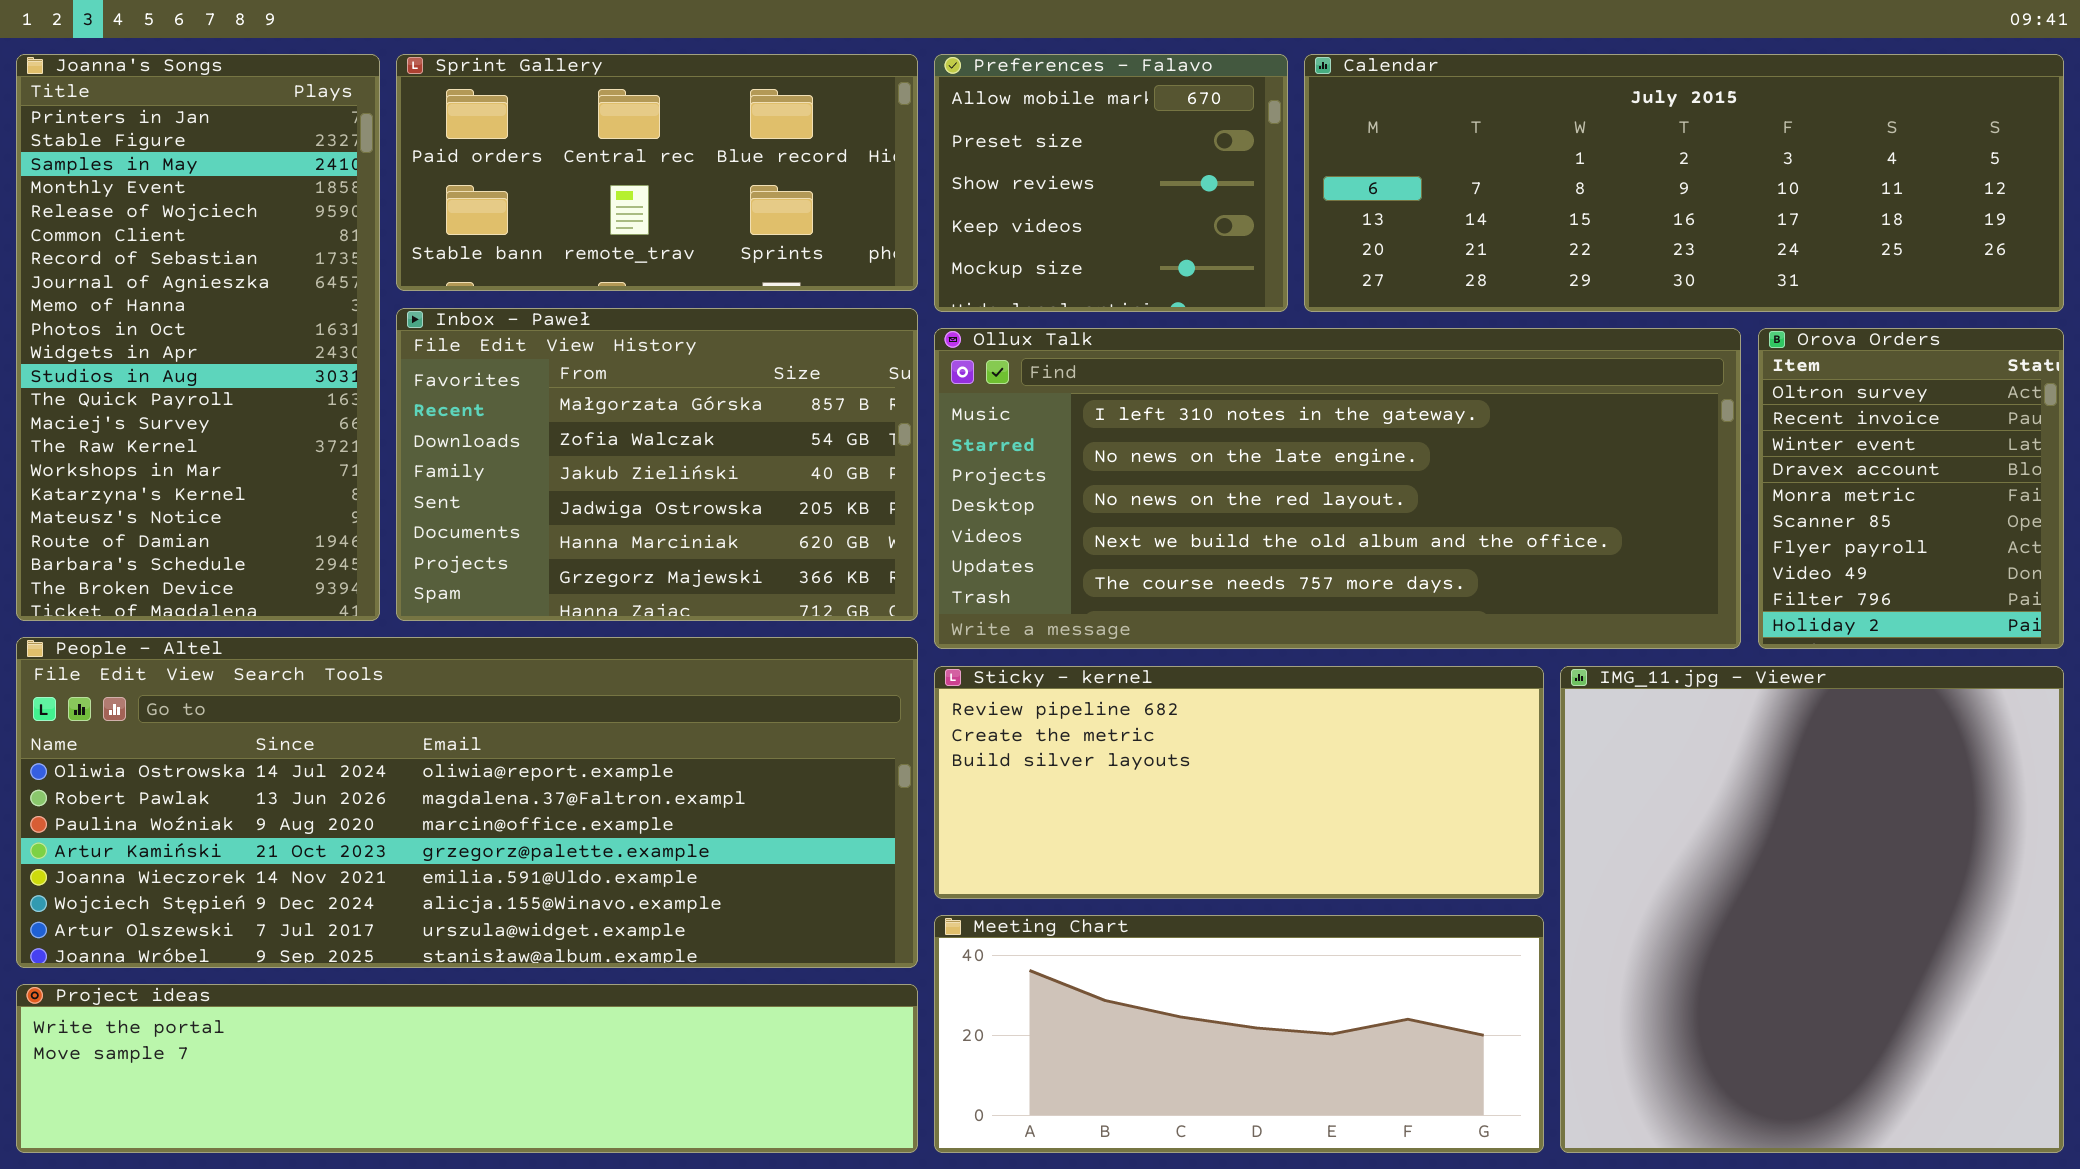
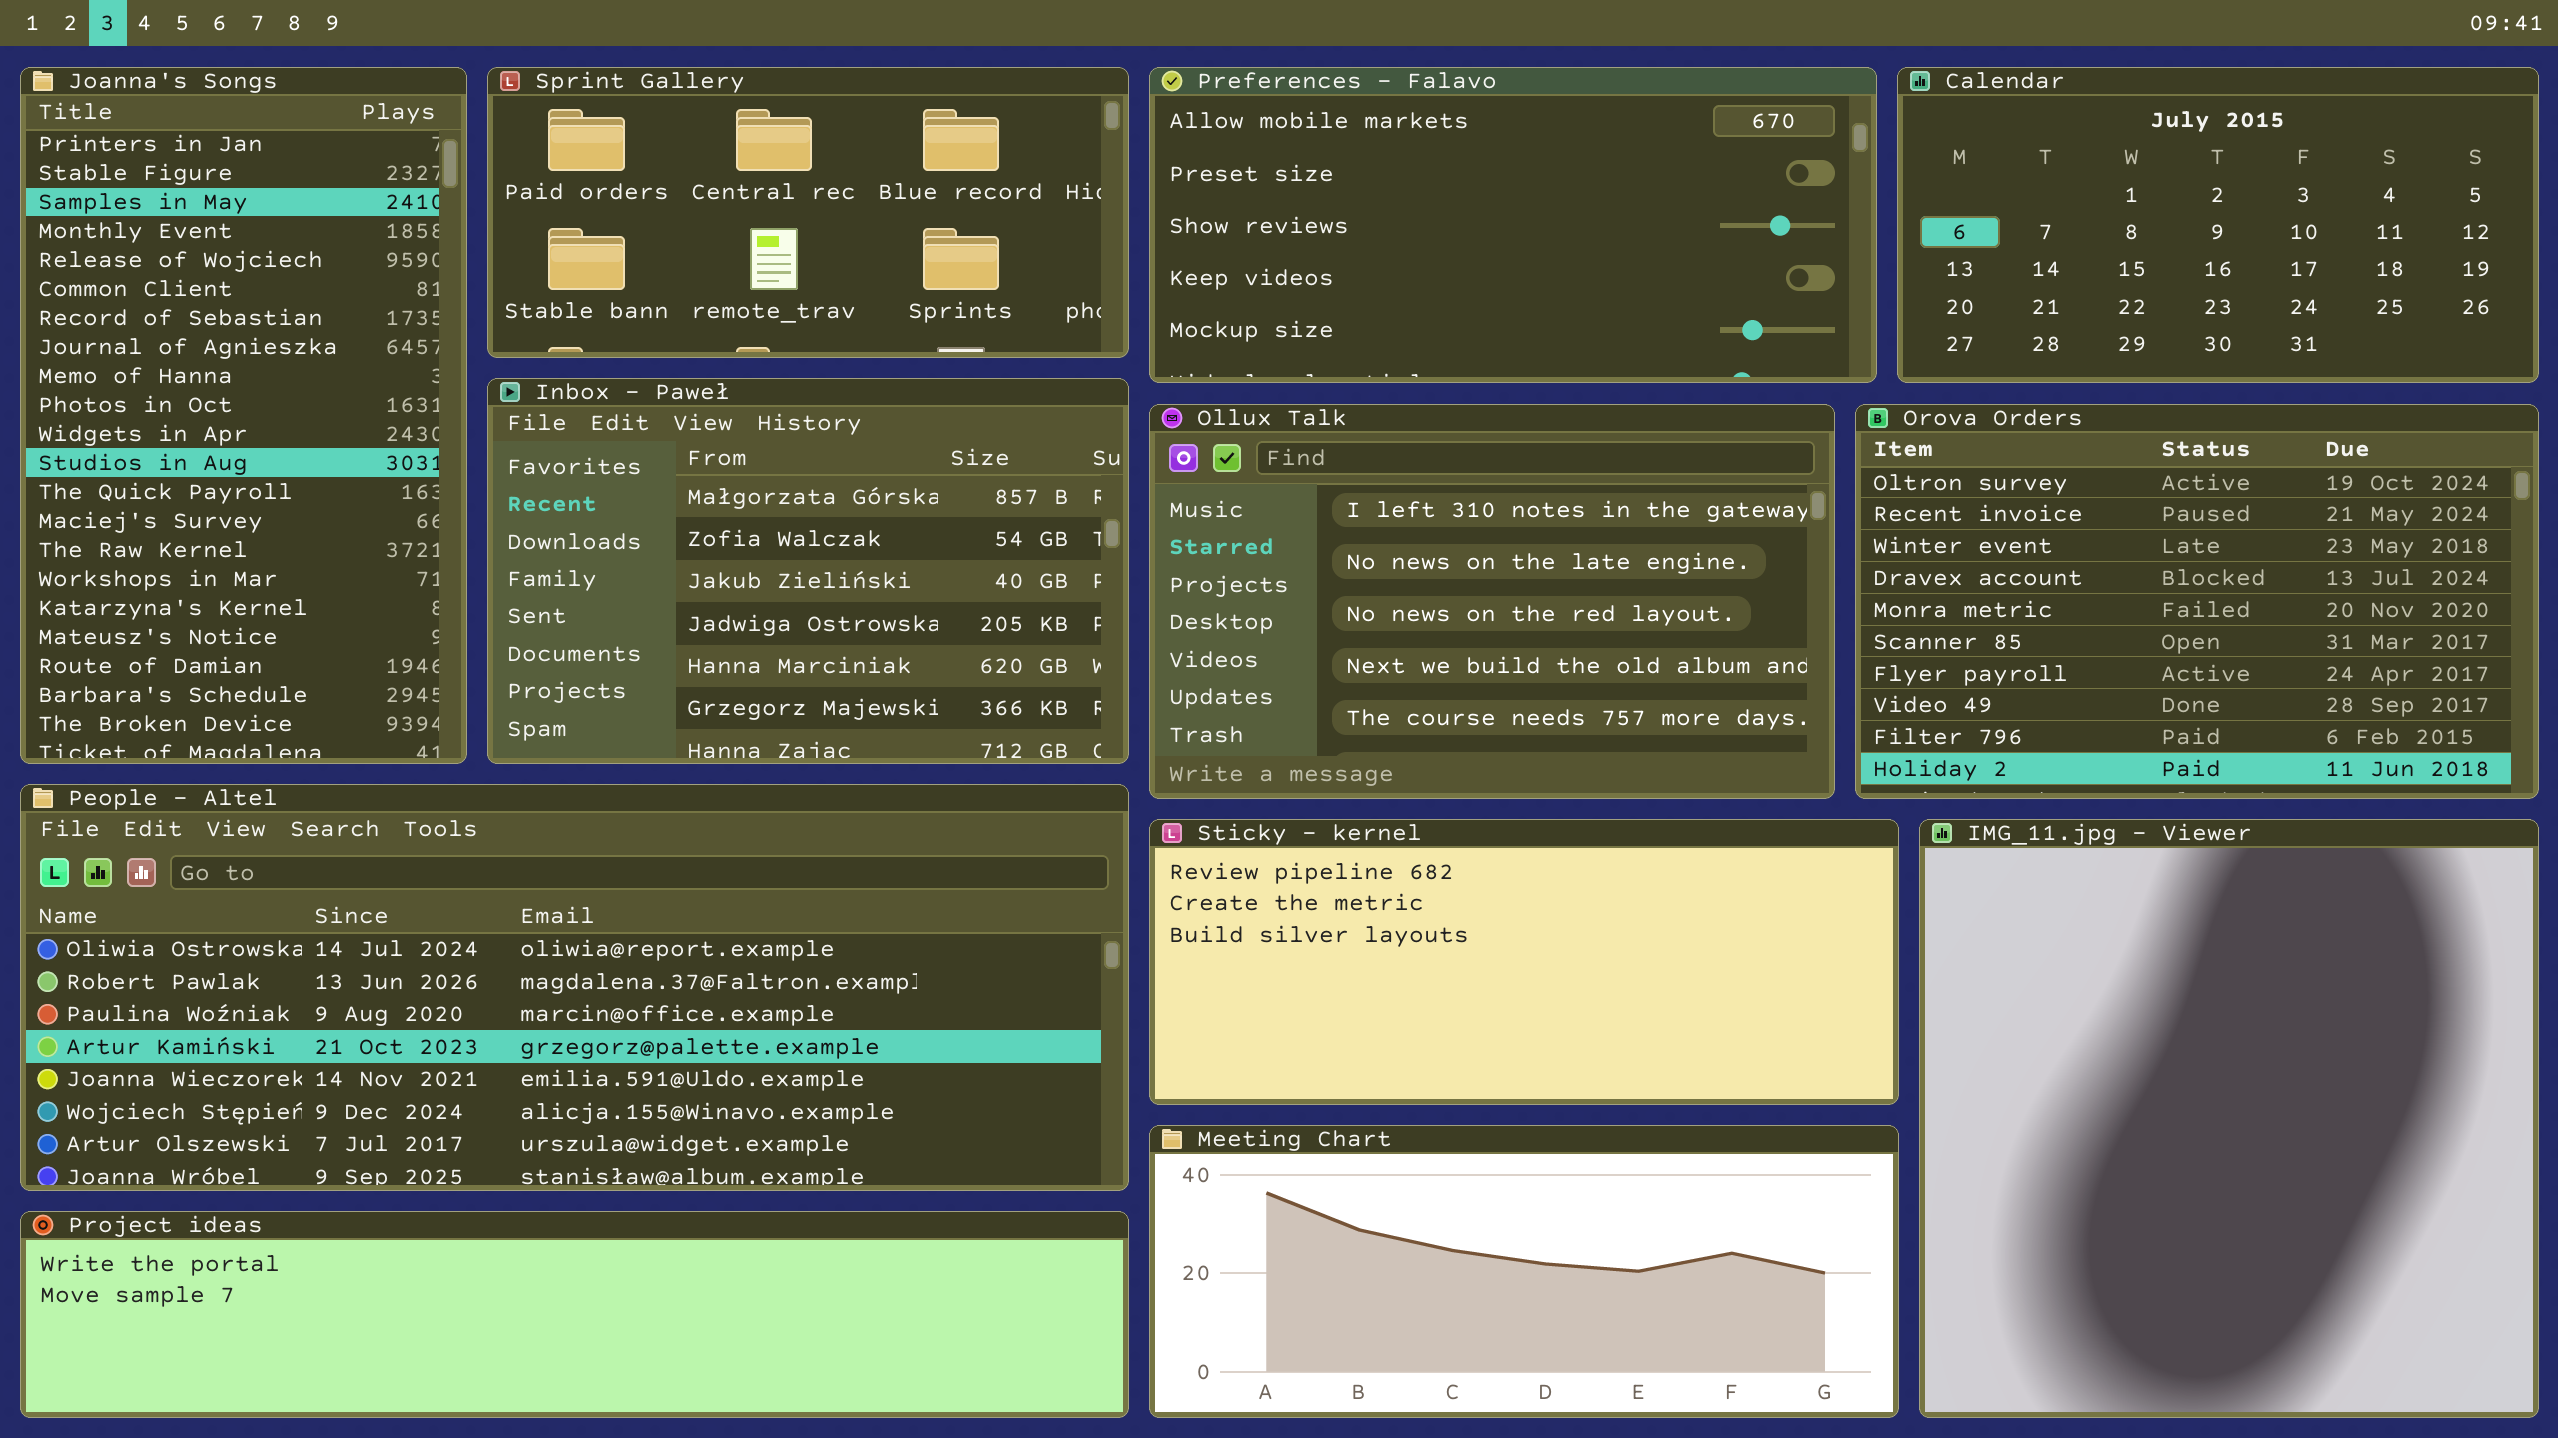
Preferences - Falavo: [934,54,1288,312] -> [1149,67,1877,383], resized
Calendar: [1304,54,2064,312] -> [1897,67,2539,383], resized
Ollux Talk: [934,328,1741,649] -> [1149,404,1835,799], resized
Orova Orders: [1758,328,2064,649] -> [1855,404,2539,799], resized

